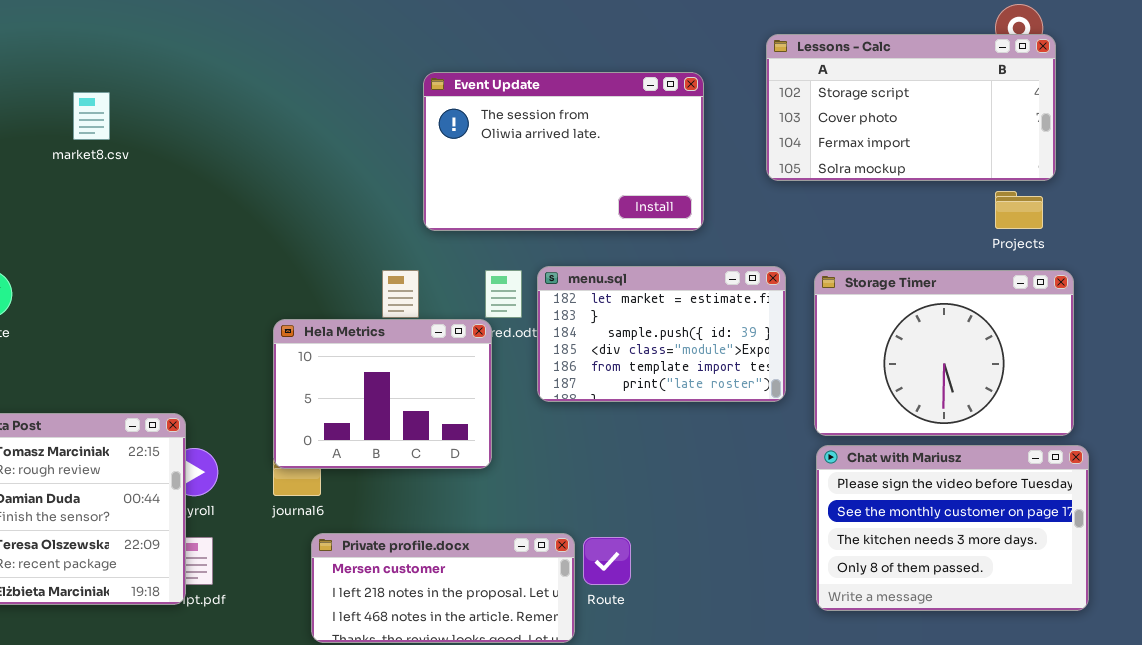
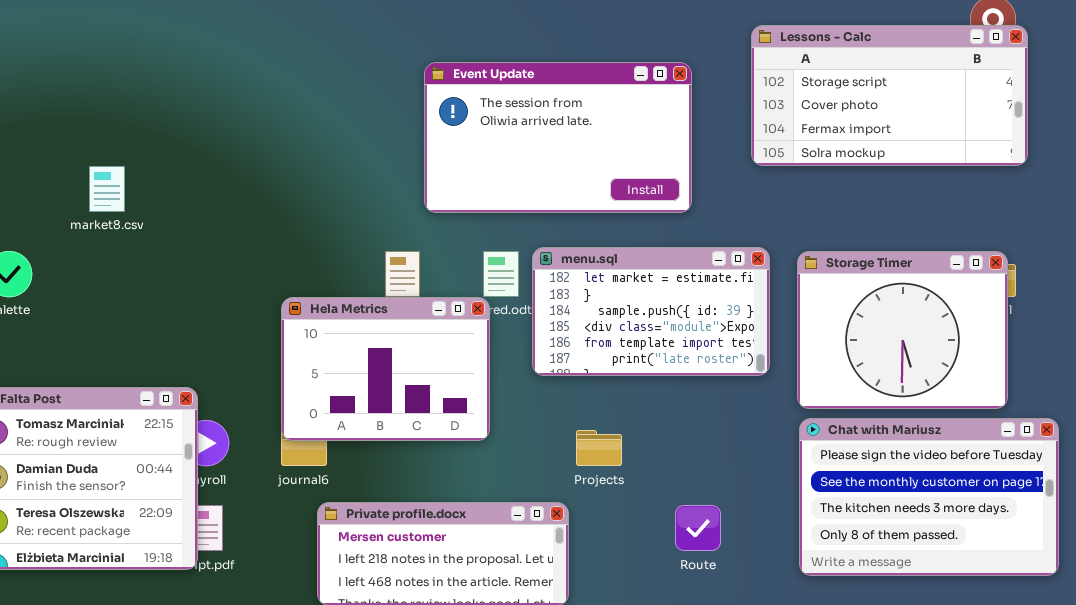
market8.csv: [73,92,110,140] -> [89,166,125,212], moved
Projects: [995,191,1043,229] -> [576,430,622,466], moved
Storage Timer: [814,270,1074,436] -> [797,251,1008,409], resized
Route: [583,537,631,585] -> [675,505,721,551], moved

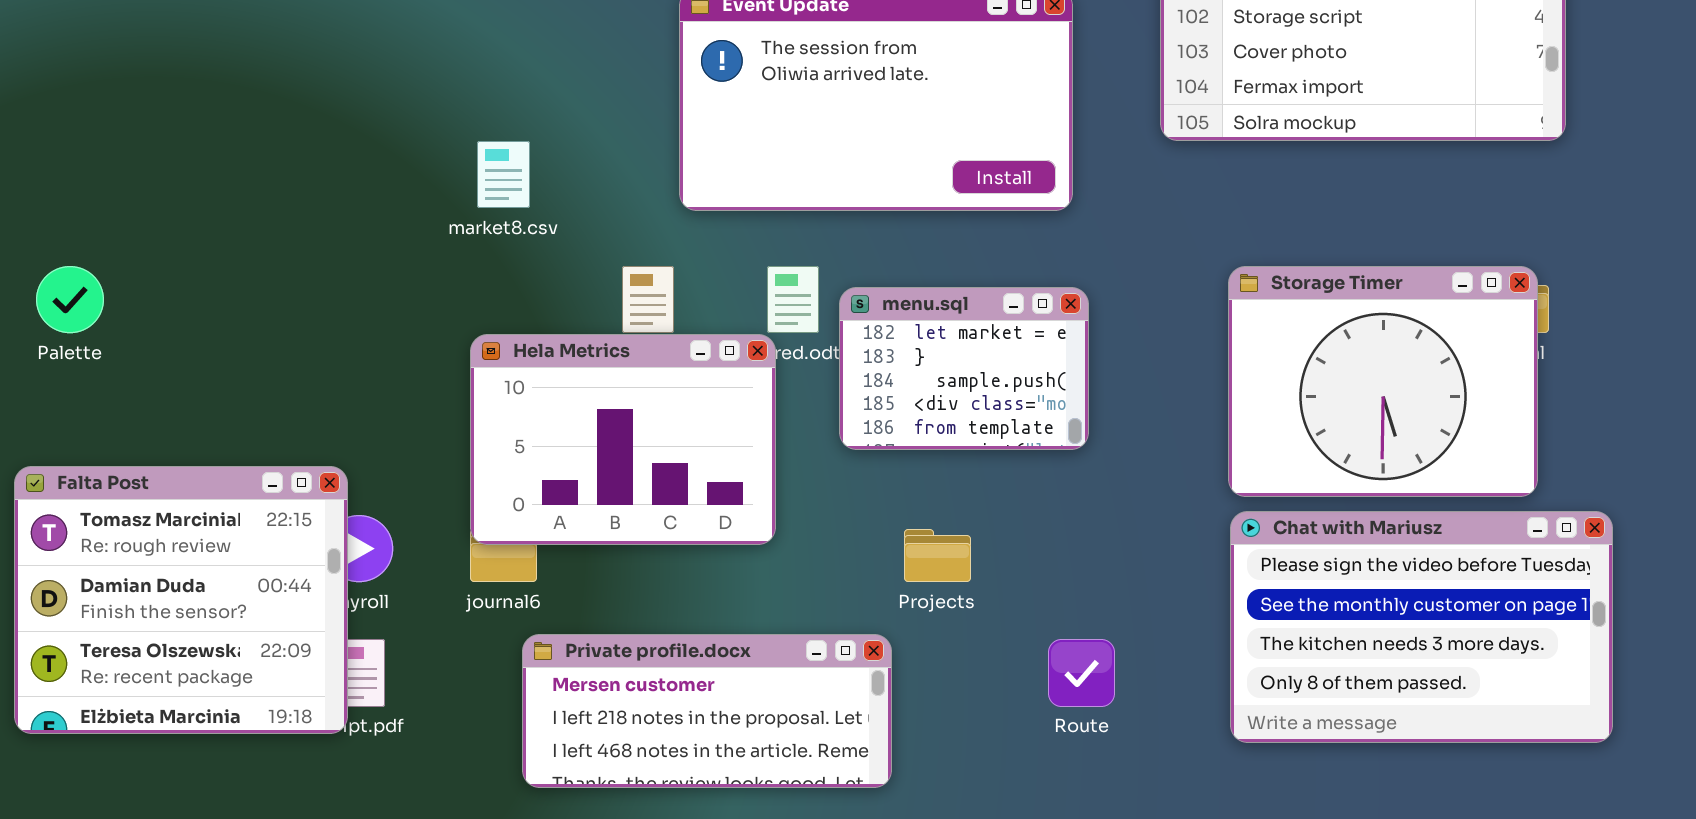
market8.csv: [89,166,125,212] -> [477,141,530,208], moved
menu.sql: [532,247,770,376] -> [839,287,1089,450], resized

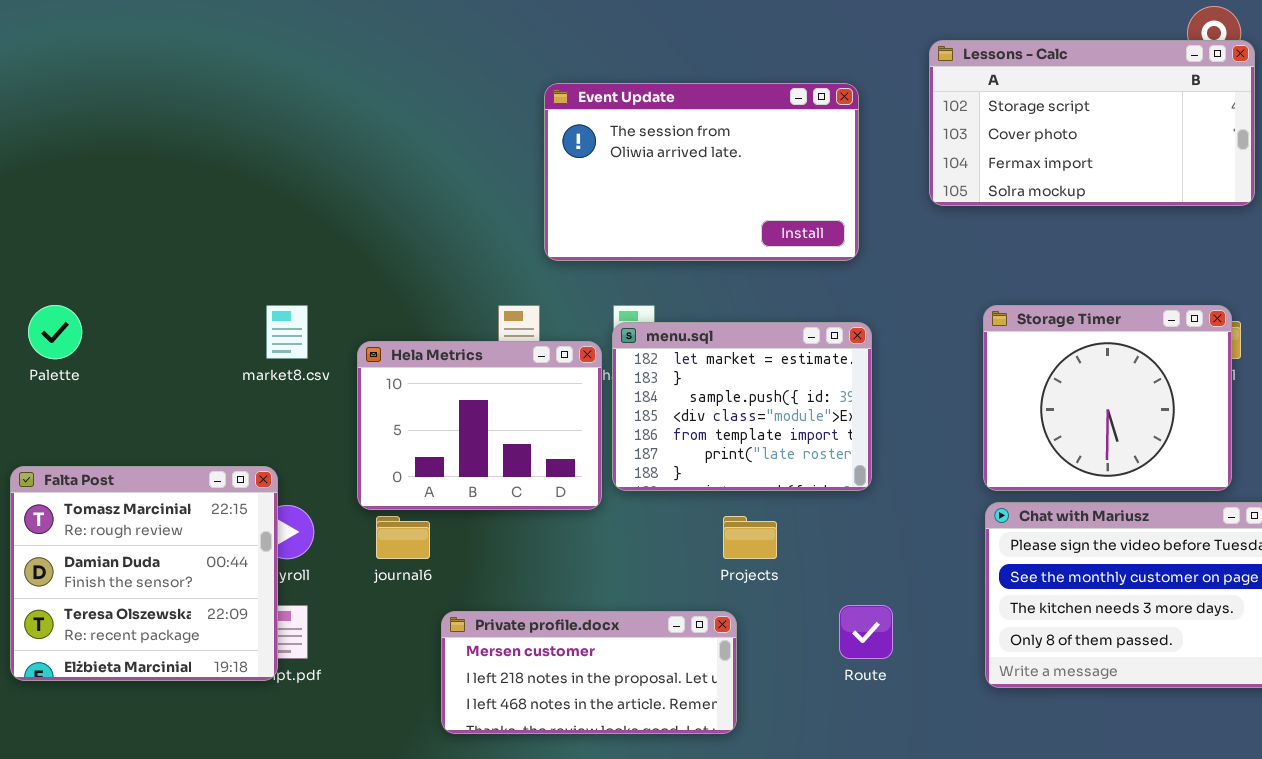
market8.csv: [477,141,530,208] -> [266,305,308,359], moved
menu.sql: [839,287,1089,450] -> [612,322,872,491], resized
Hela Metrics: [470,334,776,545] -> [357,341,602,510], moved
Private profile.docx: [522,634,892,788] -> [441,611,737,734], moved

